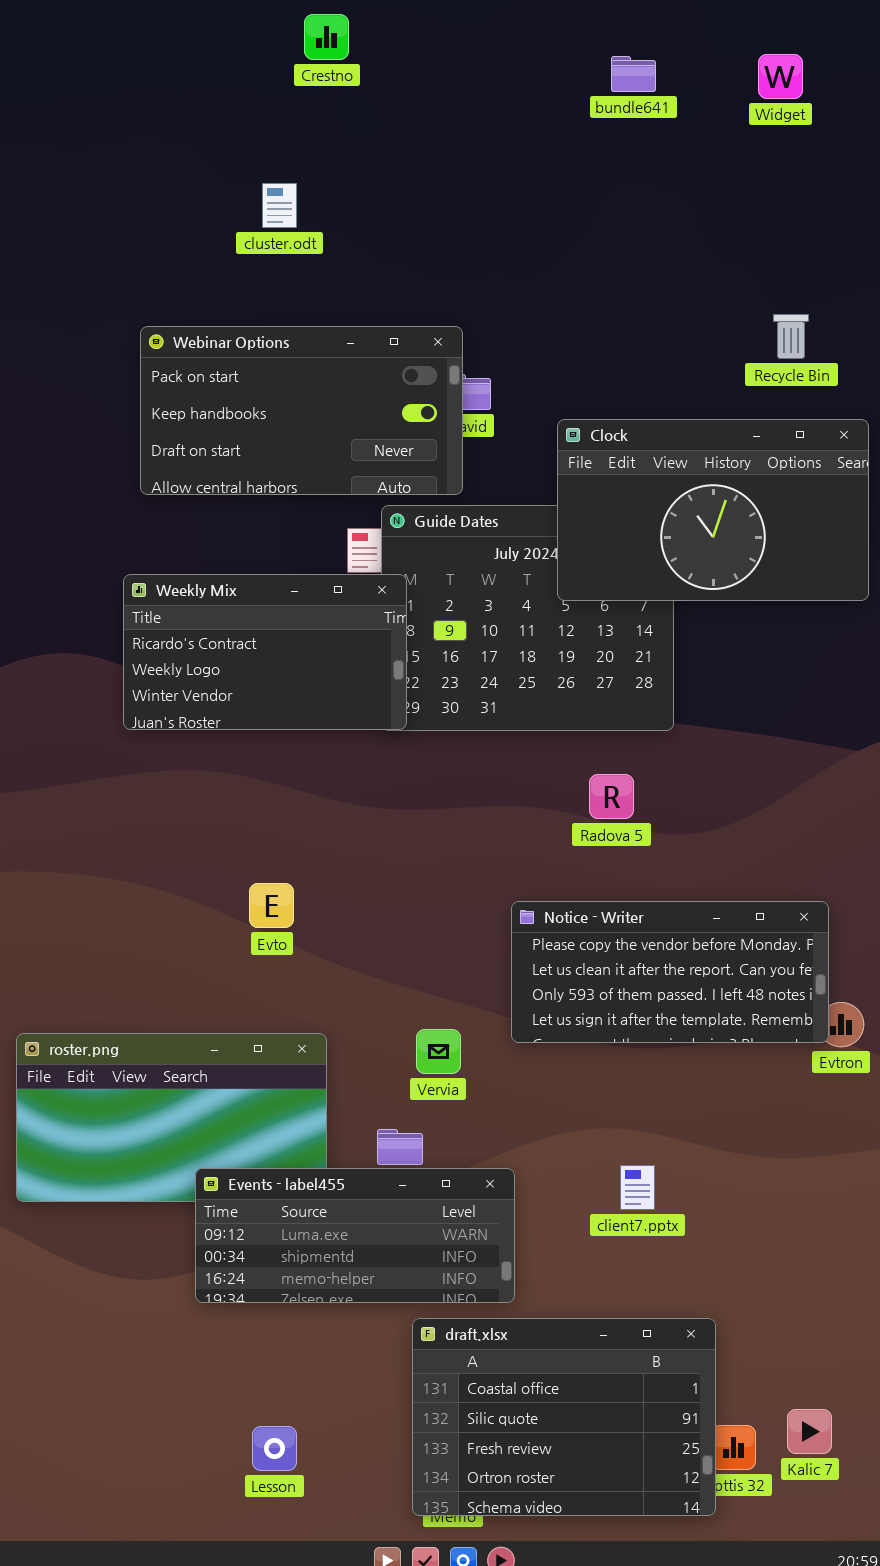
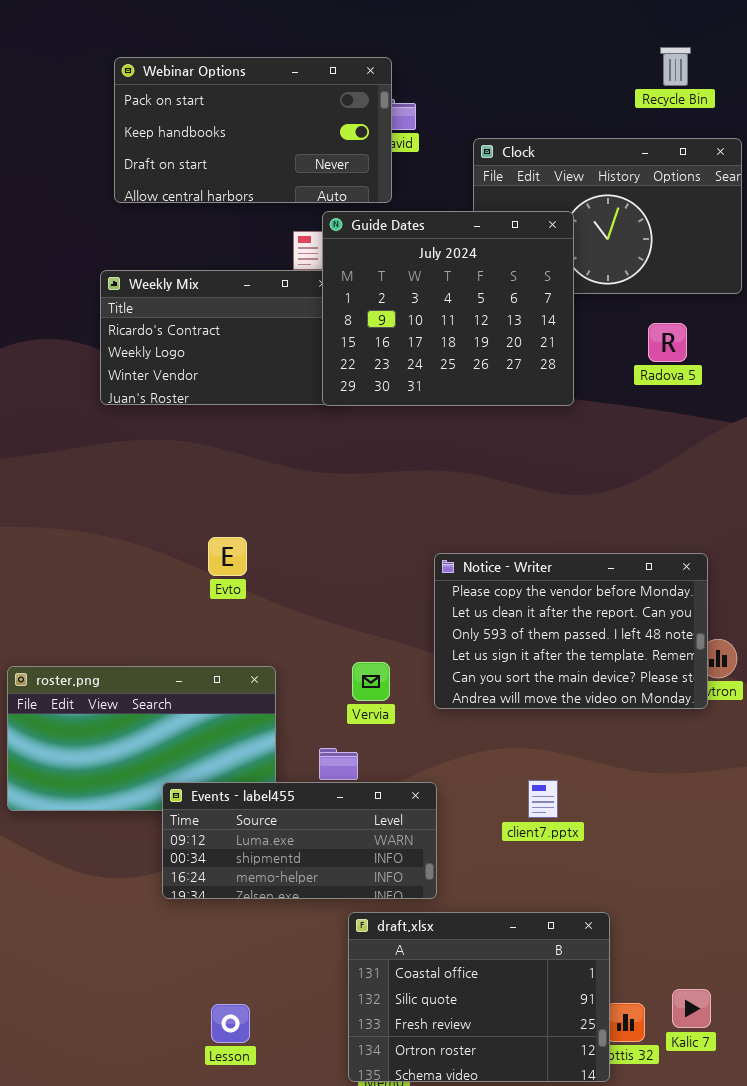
Guide Dates: [381,505,674,731] -> [322,211,574,406], raised
Radova 5: [589,774,634,819] -> [648,323,687,362], moved
Notice - Writer: [511,901,829,1043] -> [434,553,708,709], resized

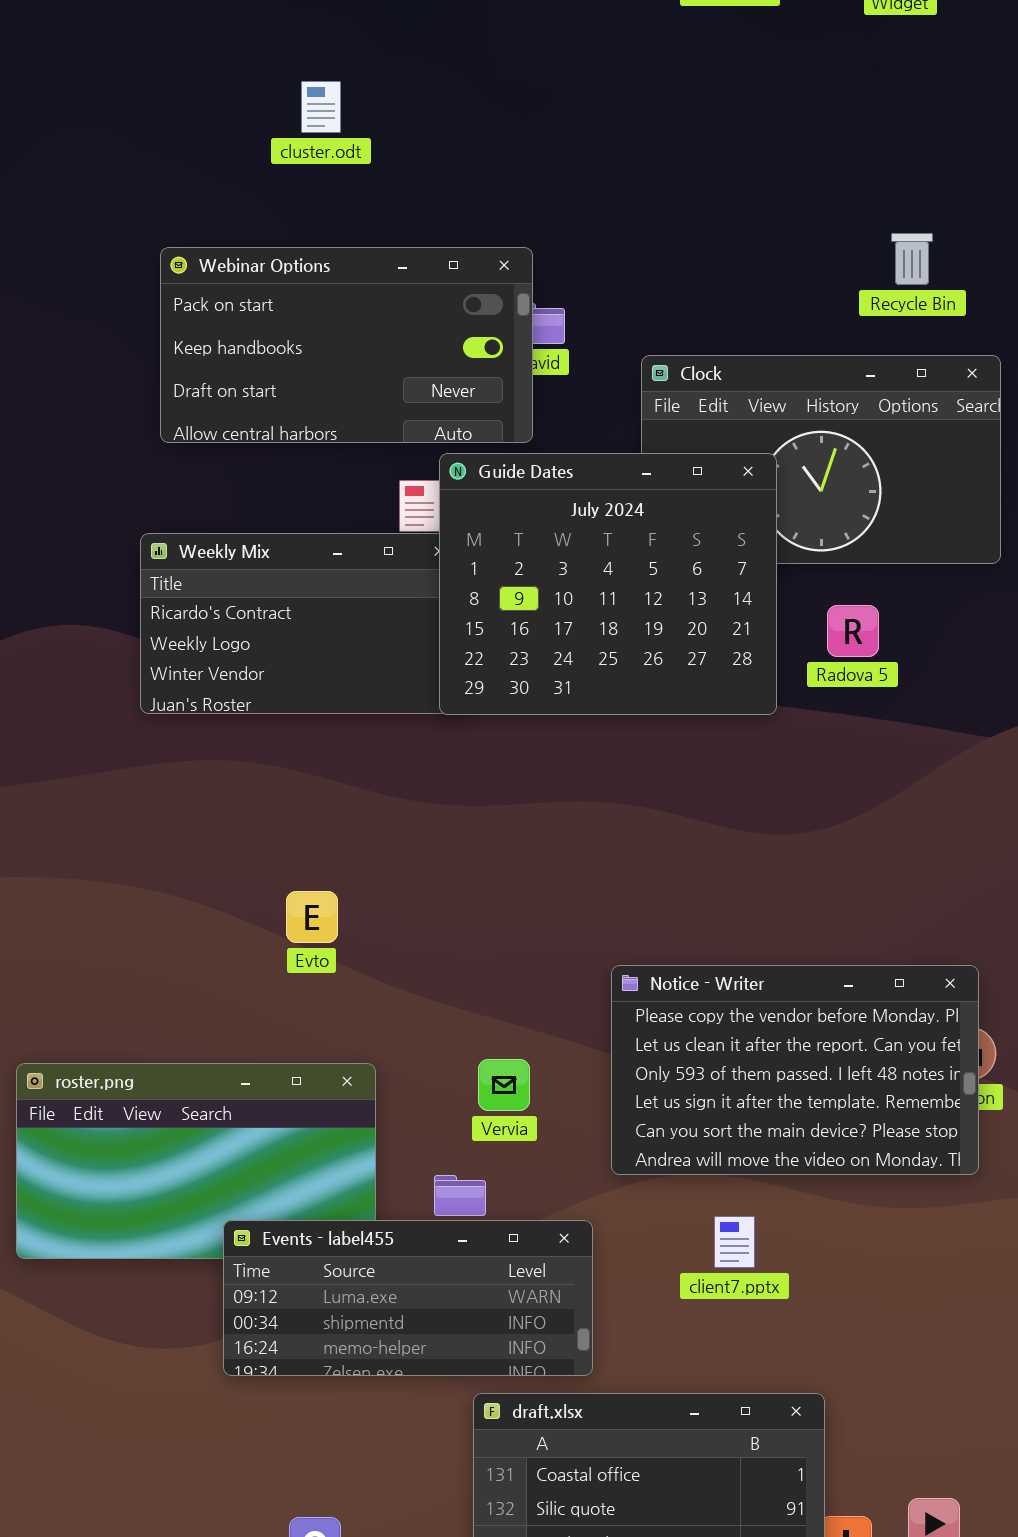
Radova 5: [648,323,687,362] -> [827,605,879,657], moved
Notice - Writer: [434,553,708,709] -> [611,965,979,1175], moved

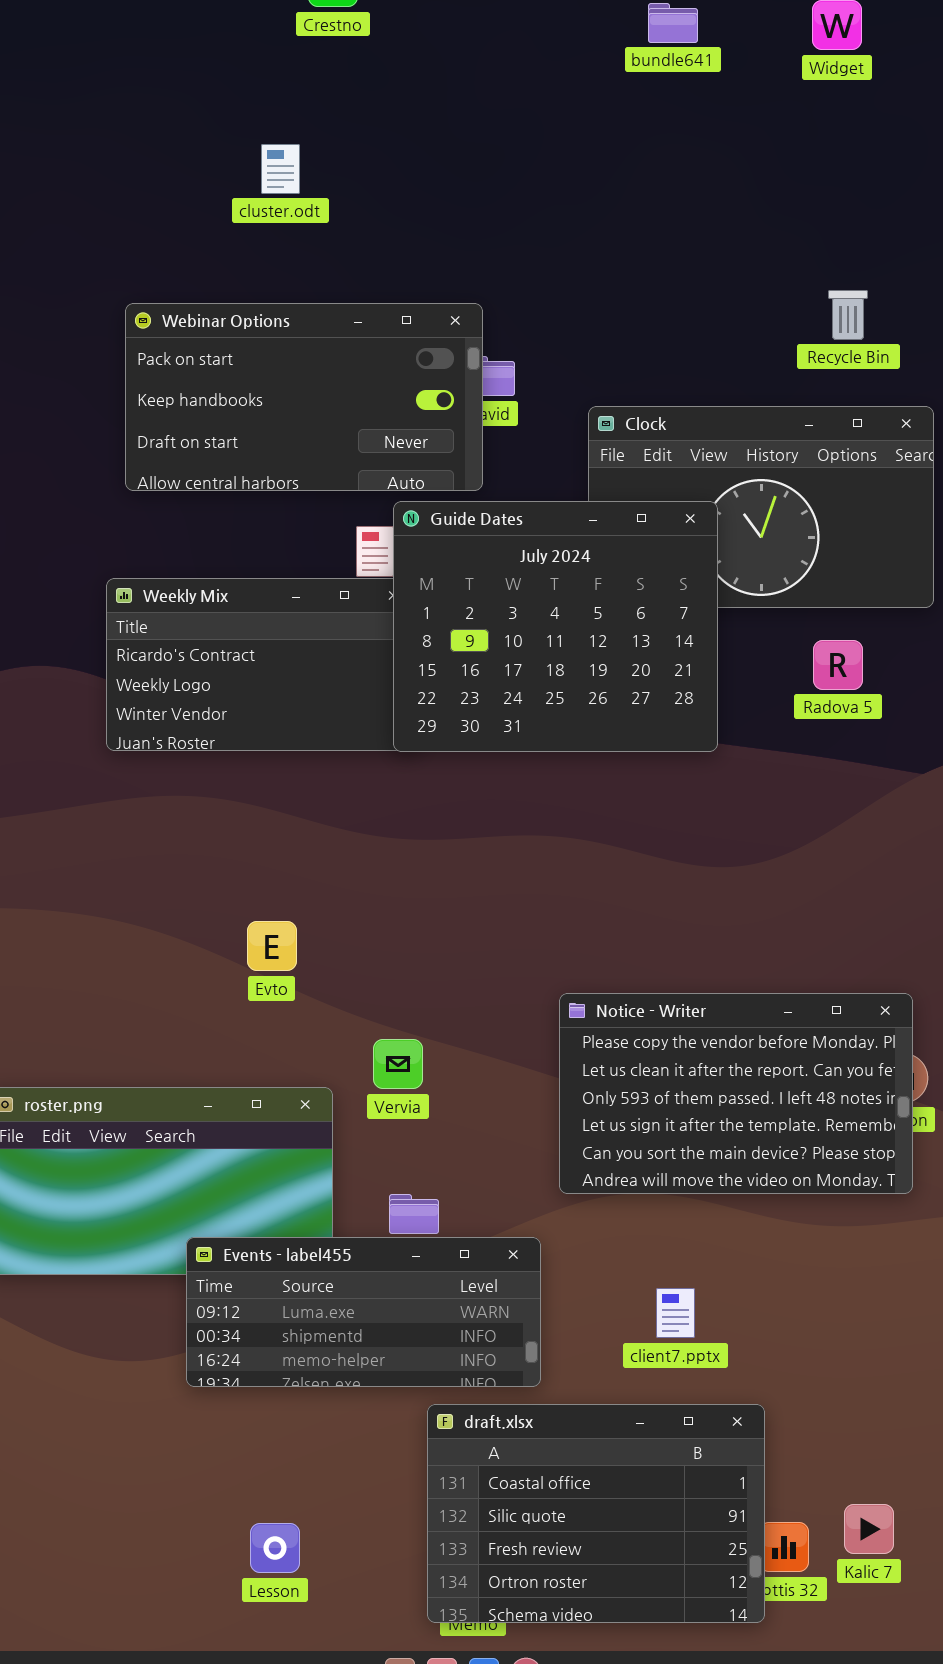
Radova 5: [827,605,879,657] -> [813,640,863,690], moved
Vervia: [478,1059,530,1111] -> [373,1039,423,1089], moved
client7.pptx: [714,1216,755,1268] -> [656,1288,695,1338], moved

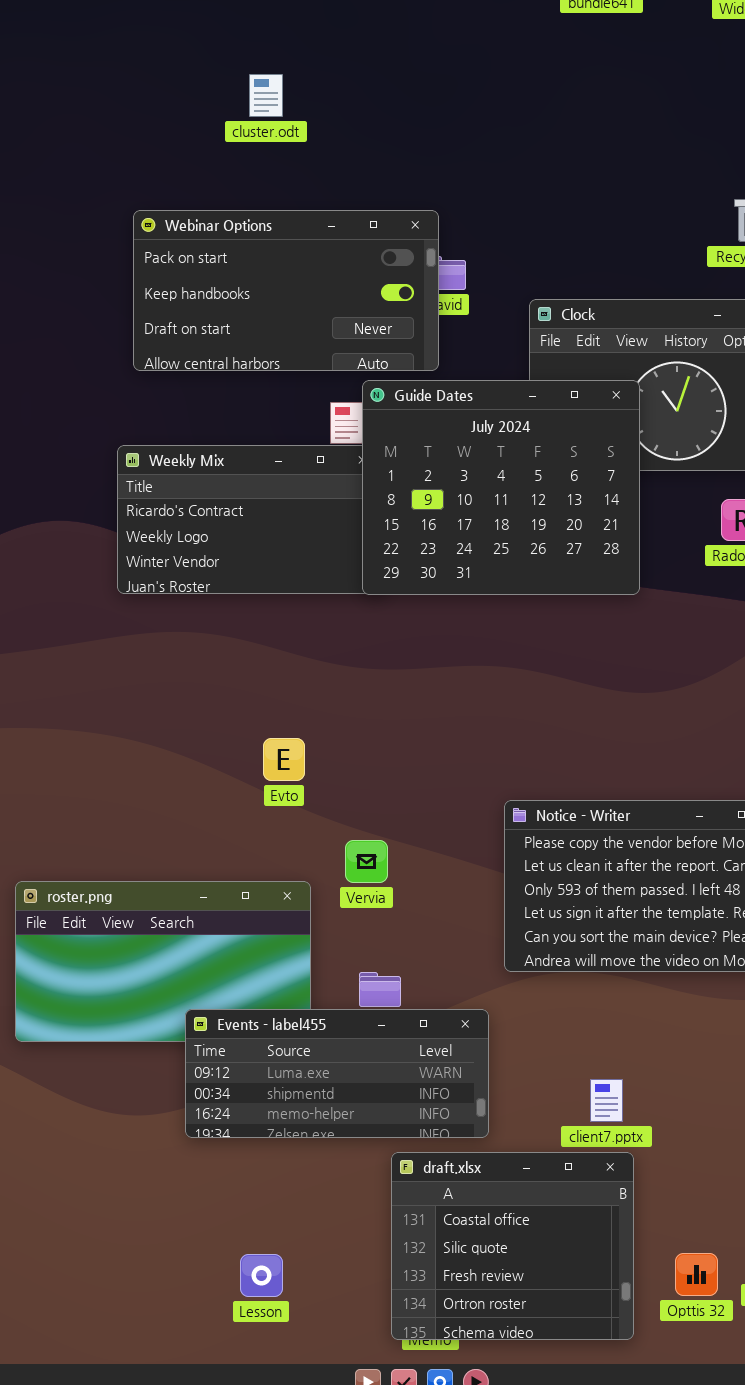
Evto: [247,921,297,971] -> [263,738,305,781], moved
client7.pptx: [656,1288,695,1338] -> [590,1079,623,1122], moved
draft.xlsx: [427,1404,765,1623] -> [391,1152,634,1340], resized

